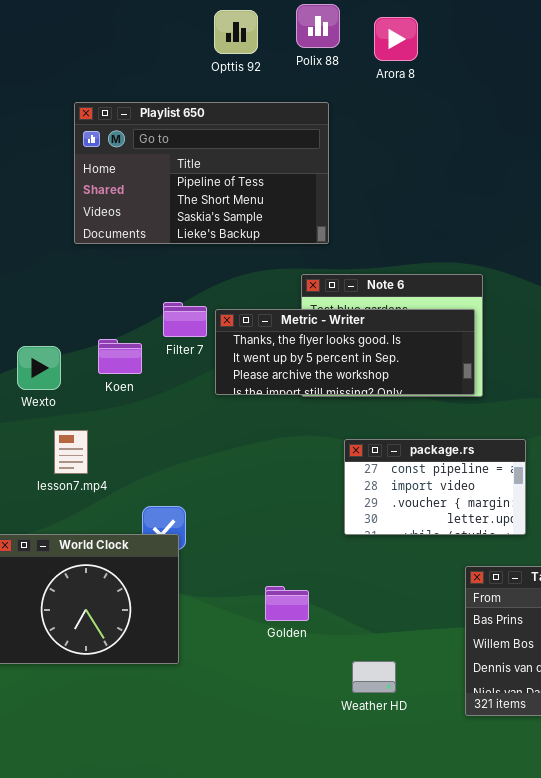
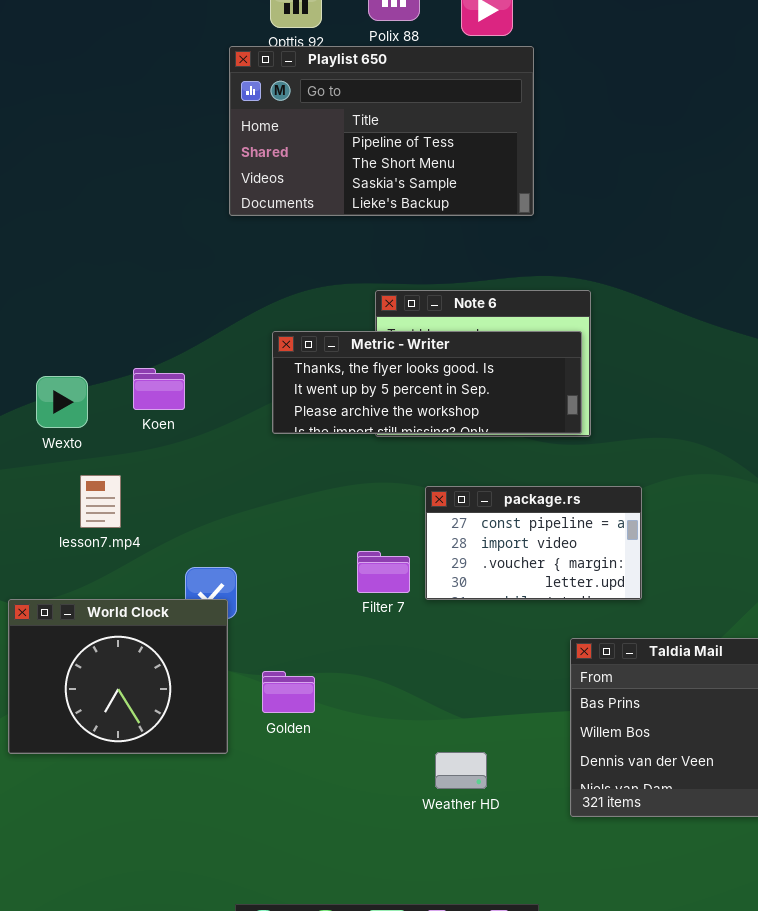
Playlist 650: [74,102,329,244] -> [229,46,534,216], moved
Filter 7: [163,302,207,337] -> [357,551,410,593], moved
Golden: [265,586,309,621] -> [262,671,315,713], moved

